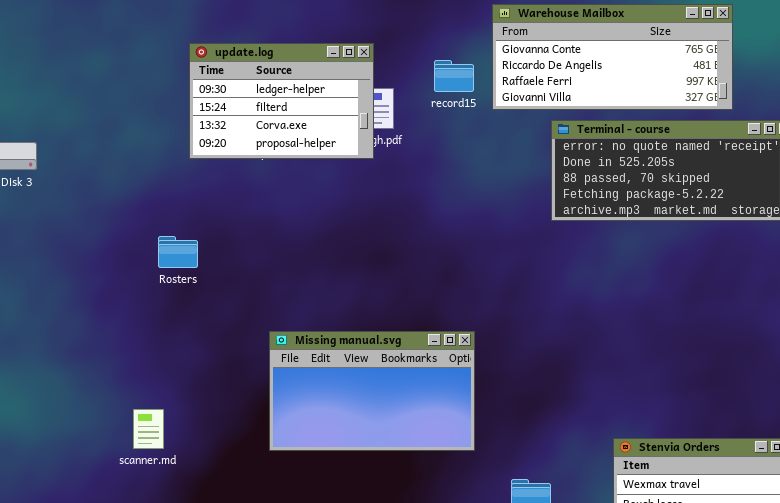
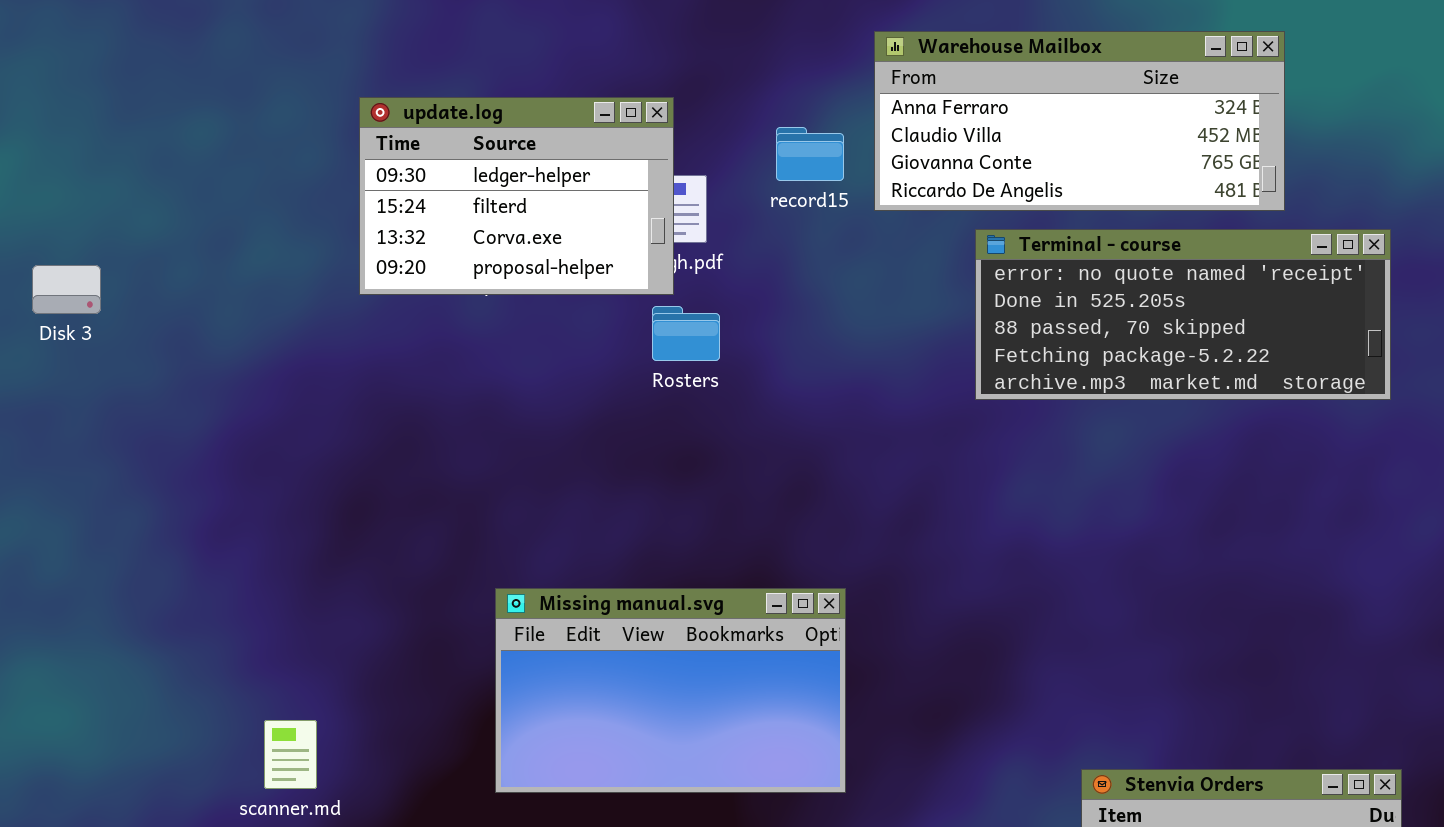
Warehouse Mailbox: [492,4,733,110] -> [874,31,1285,211], scrolled up 2 rows
Rosters: [158,236,198,268] -> [652,306,720,361], moved

